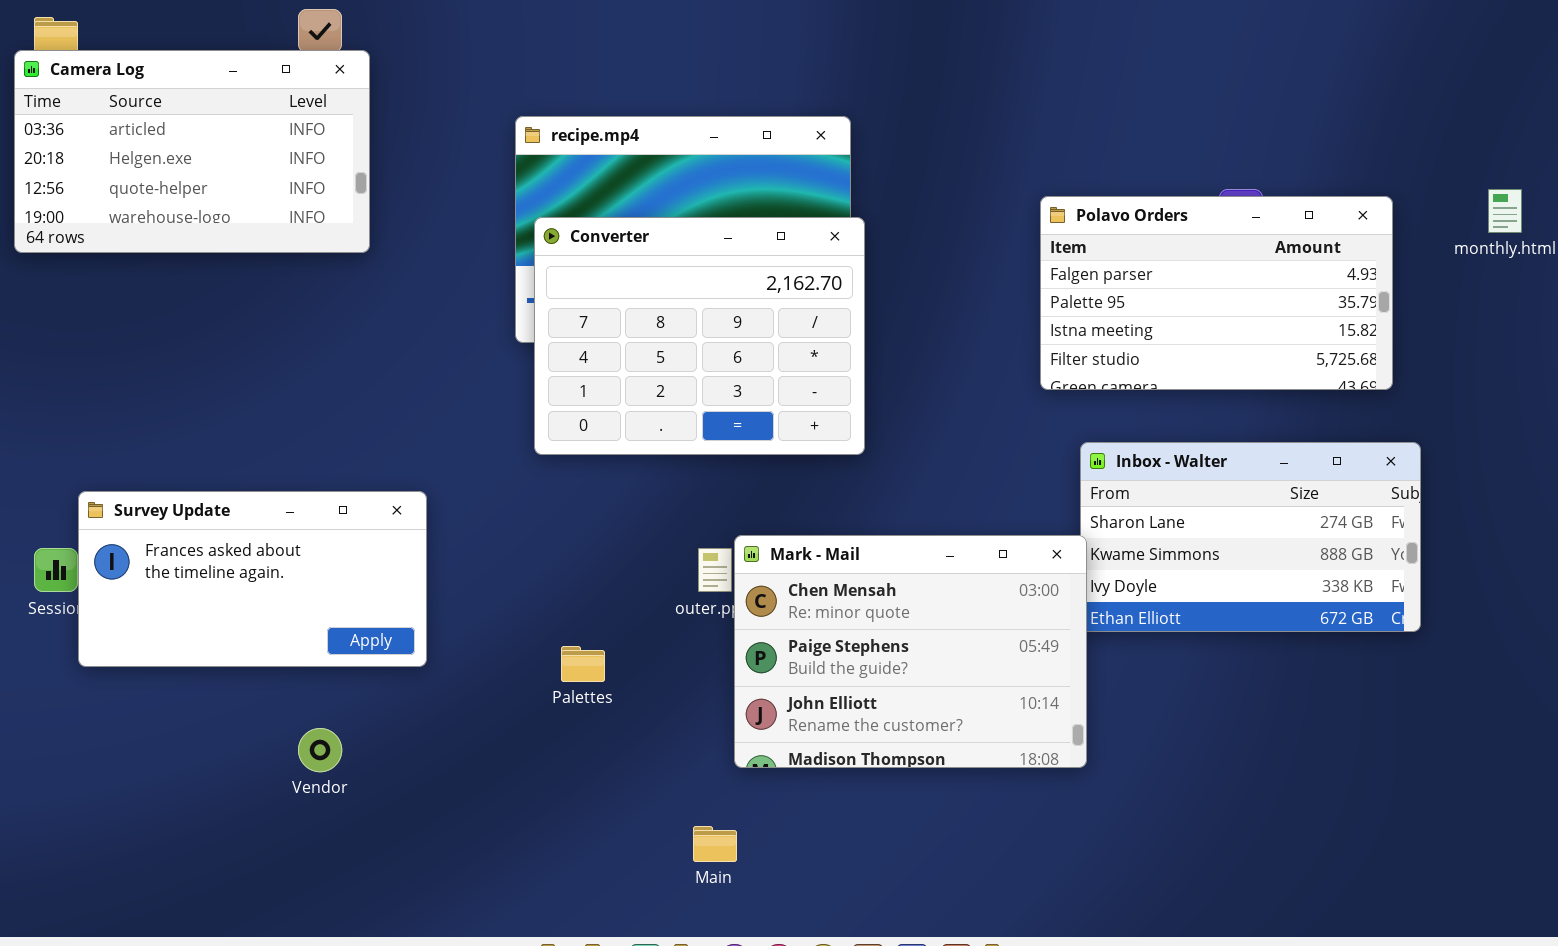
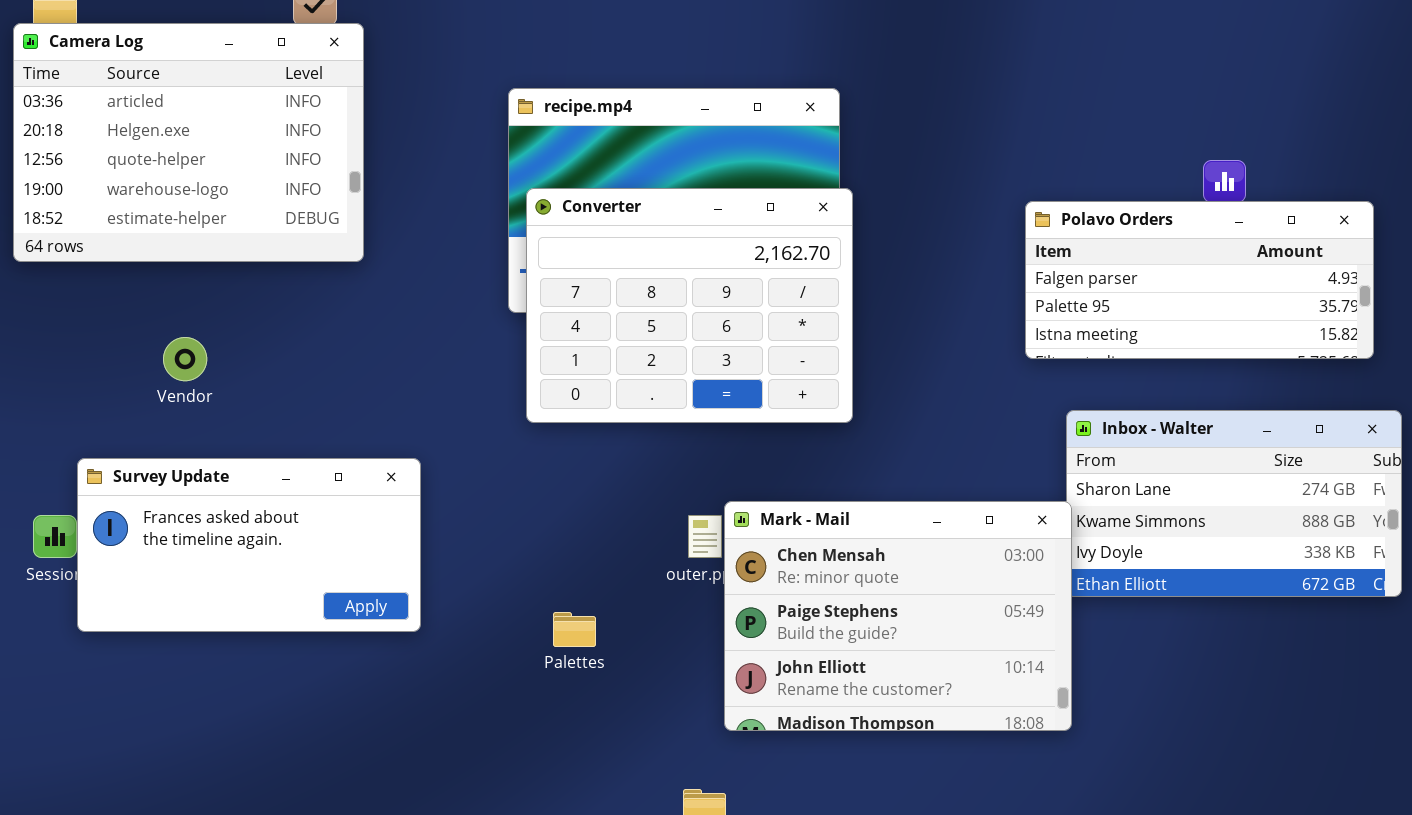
Camera Log: [14,50,370,253] -> [13,23,364,262], resized
Polavo Orders: [1040,196,1393,390] -> [1025,201,1374,359], resized
Vendor: [298,728,342,772] -> [163,337,207,381], moved

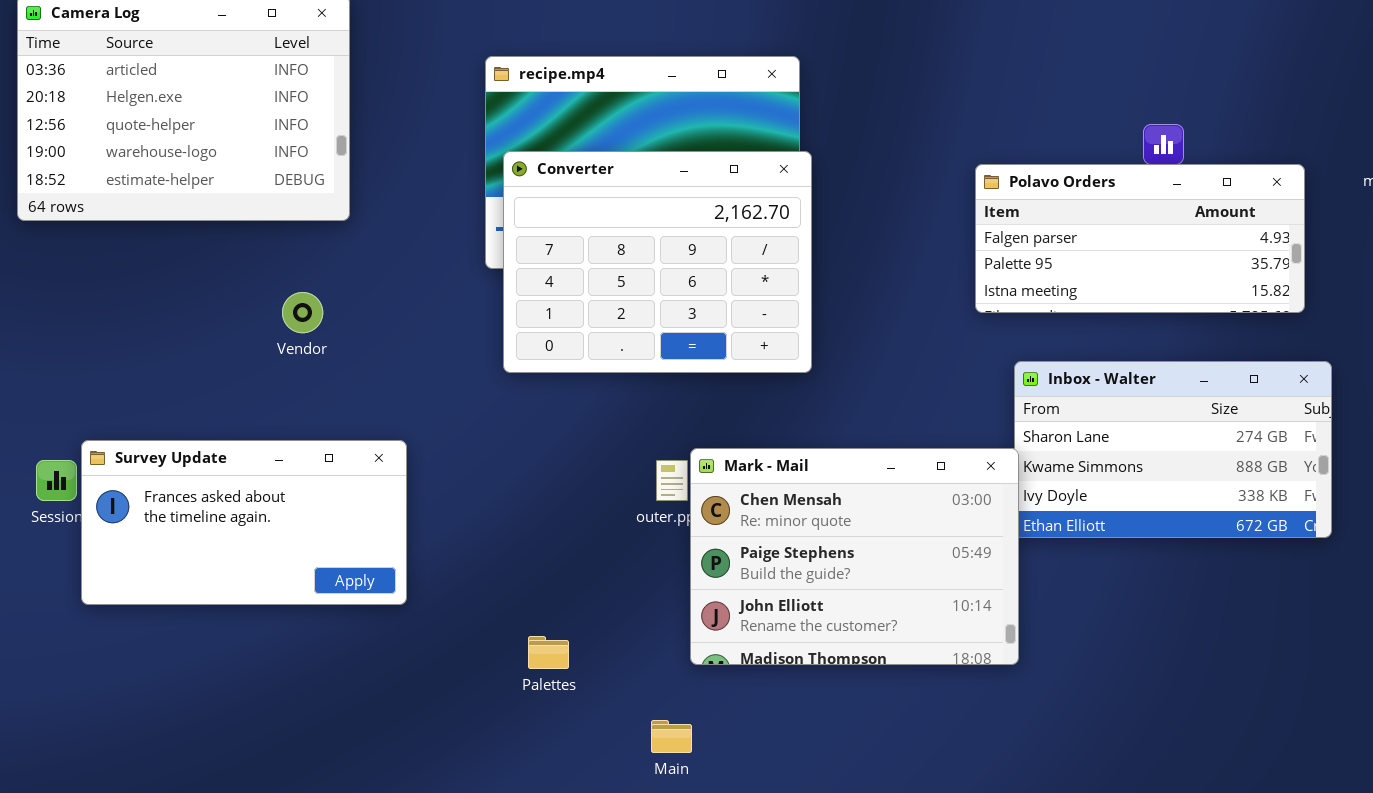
Vendor: [163,337,207,381] -> [282,292,323,333], moved
Survey Update: [77,458,421,632] -> [81,440,407,605], moved
Palettes: [553,612,596,647] -> [528,636,569,669], moved

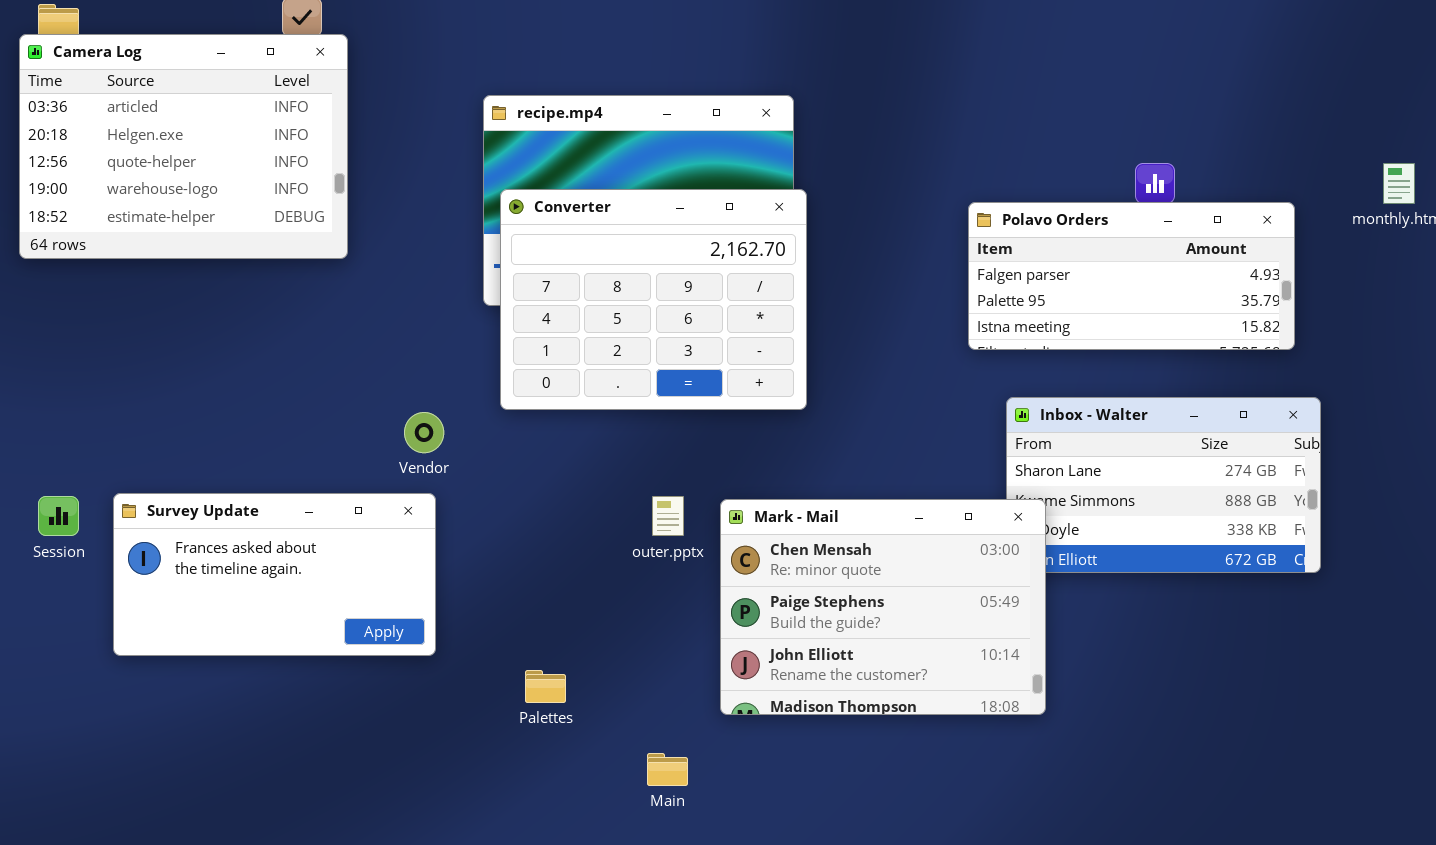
Vendor: [282,292,323,333] -> [404,412,444,453], moved
Survey Update: [81,440,407,605] -> [113,493,436,656], moved
Mark - Mail: [690,448,1019,665] -> [720,499,1046,715], moved

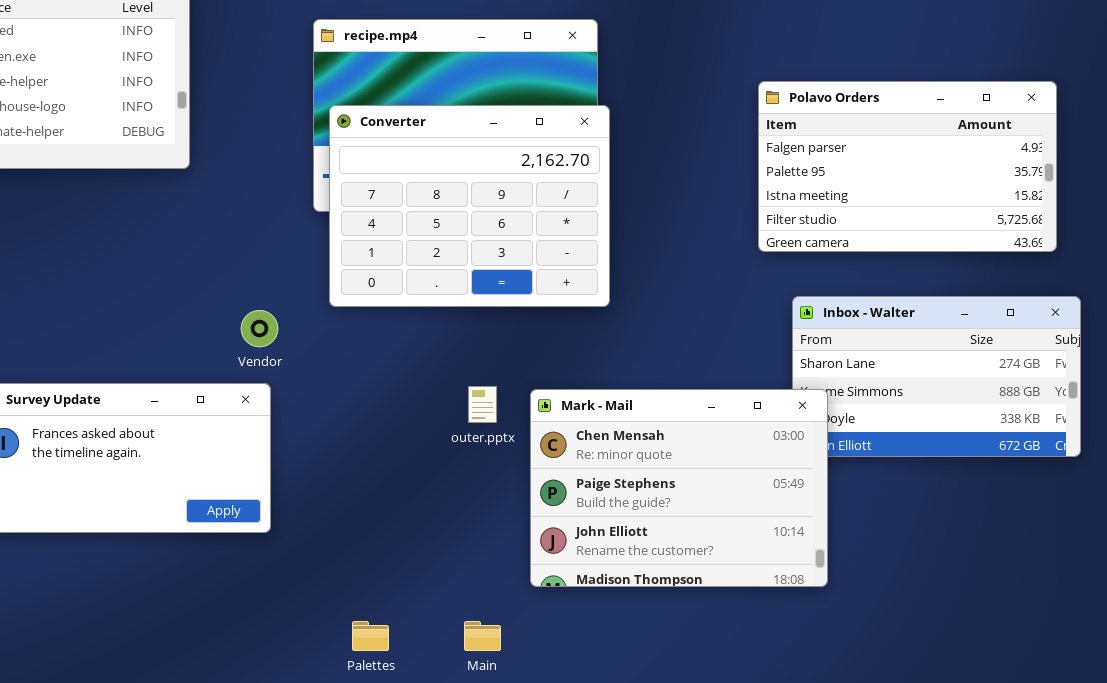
Polavo Orders: [968,202,1295,350] -> [758,81,1057,252], resized
Palettes: [525,670,566,703] -> [352,621,389,651], moved

